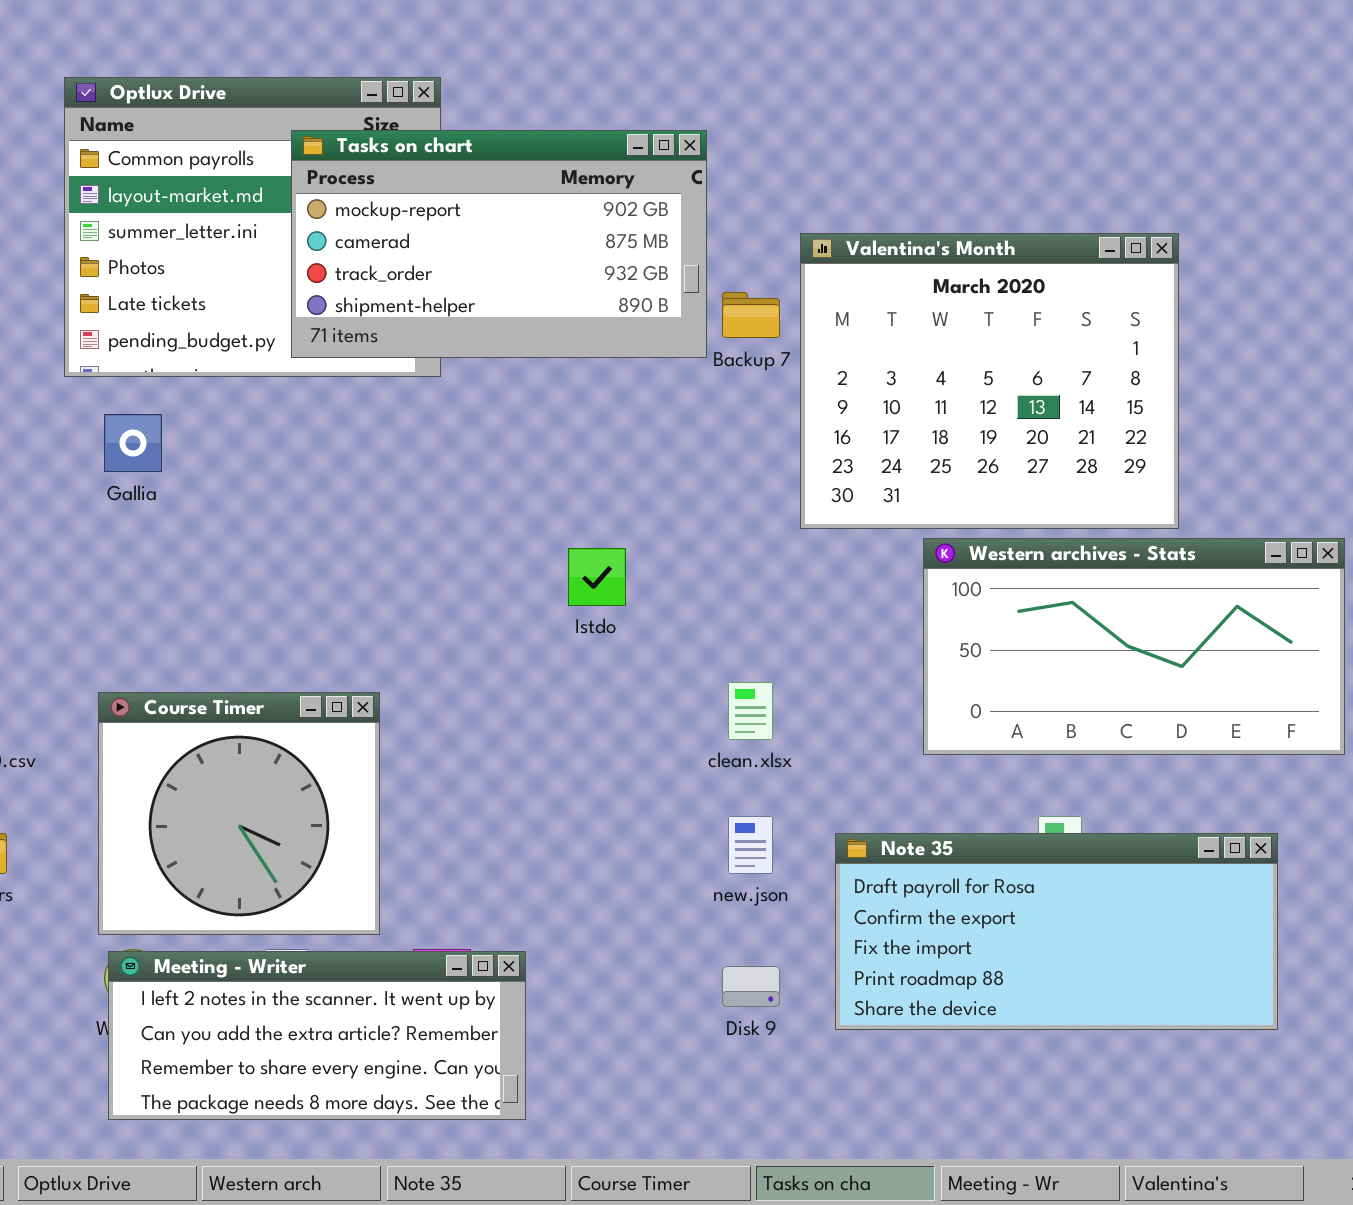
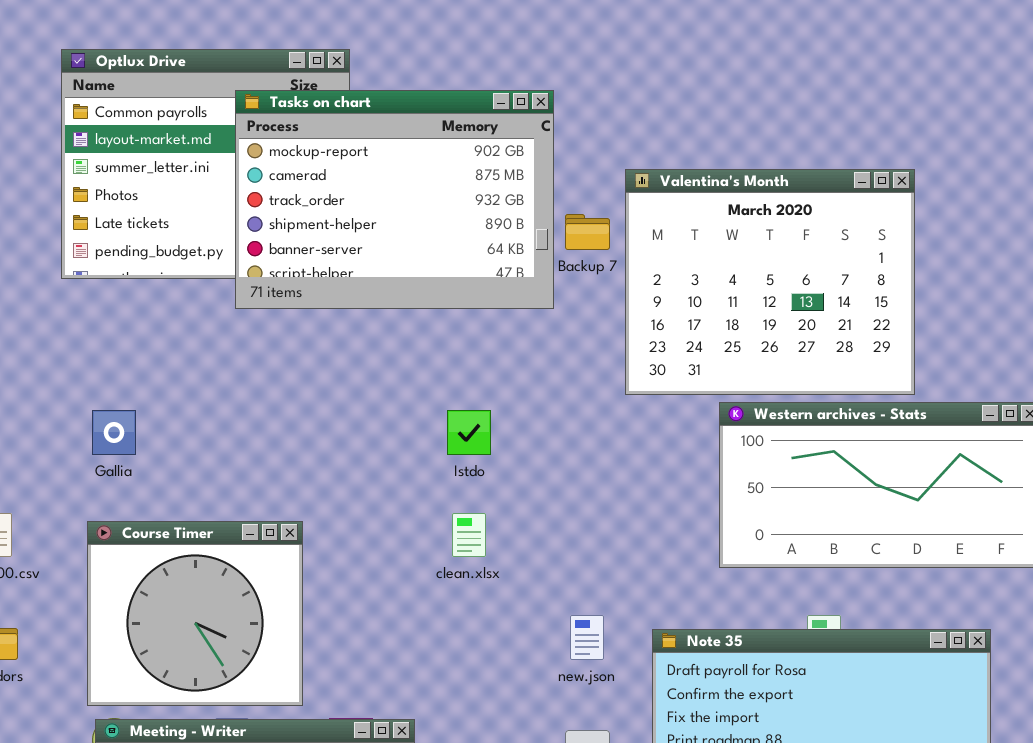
Tasks on chart: [291,130,707,358] -> [235,90,554,309], resized
Gallia: [104,414,162,472] -> [92,410,136,455], moved
clean.xlsx: [728,682,773,740] -> [452,513,486,557], moved

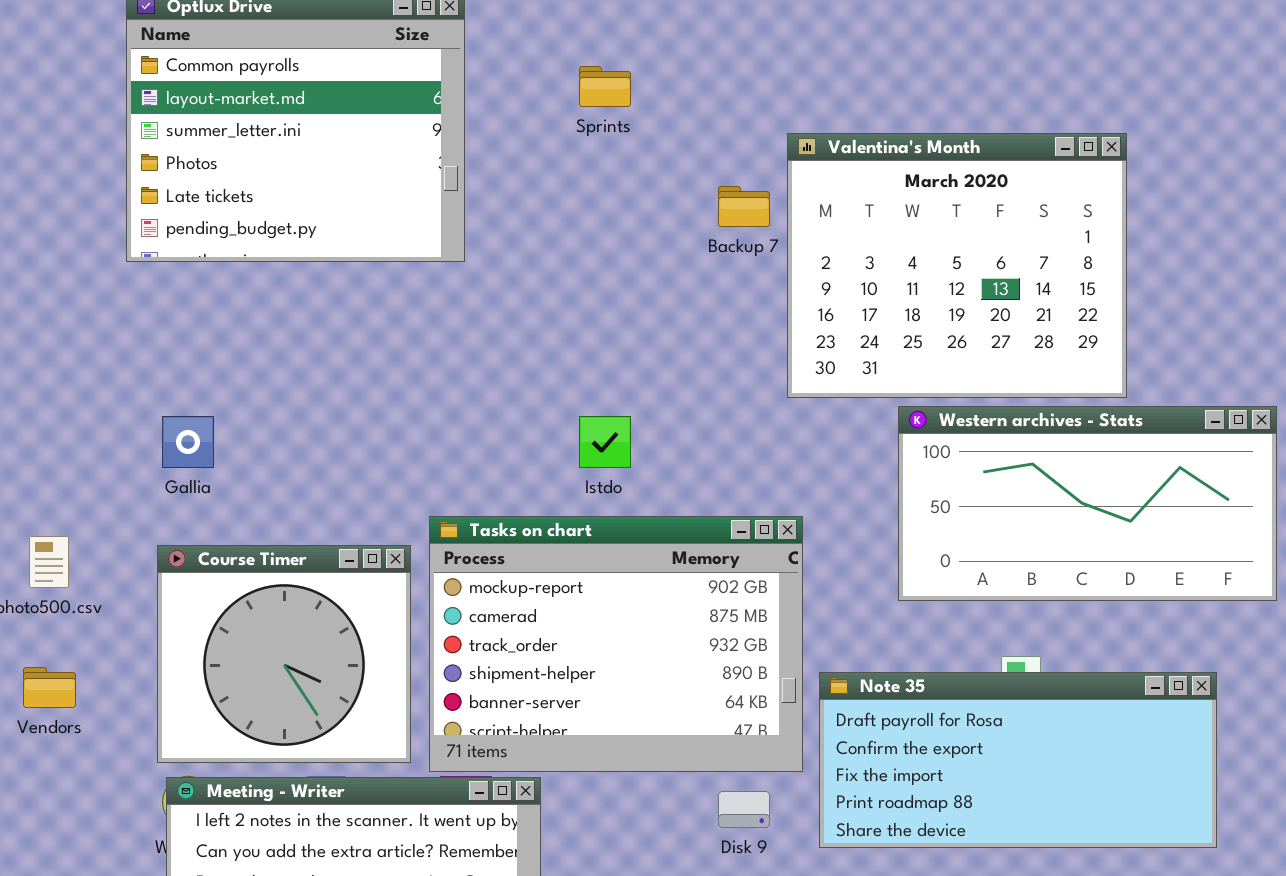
Tasks on chart: [235,90,554,309] -> [429,516,803,772], moved

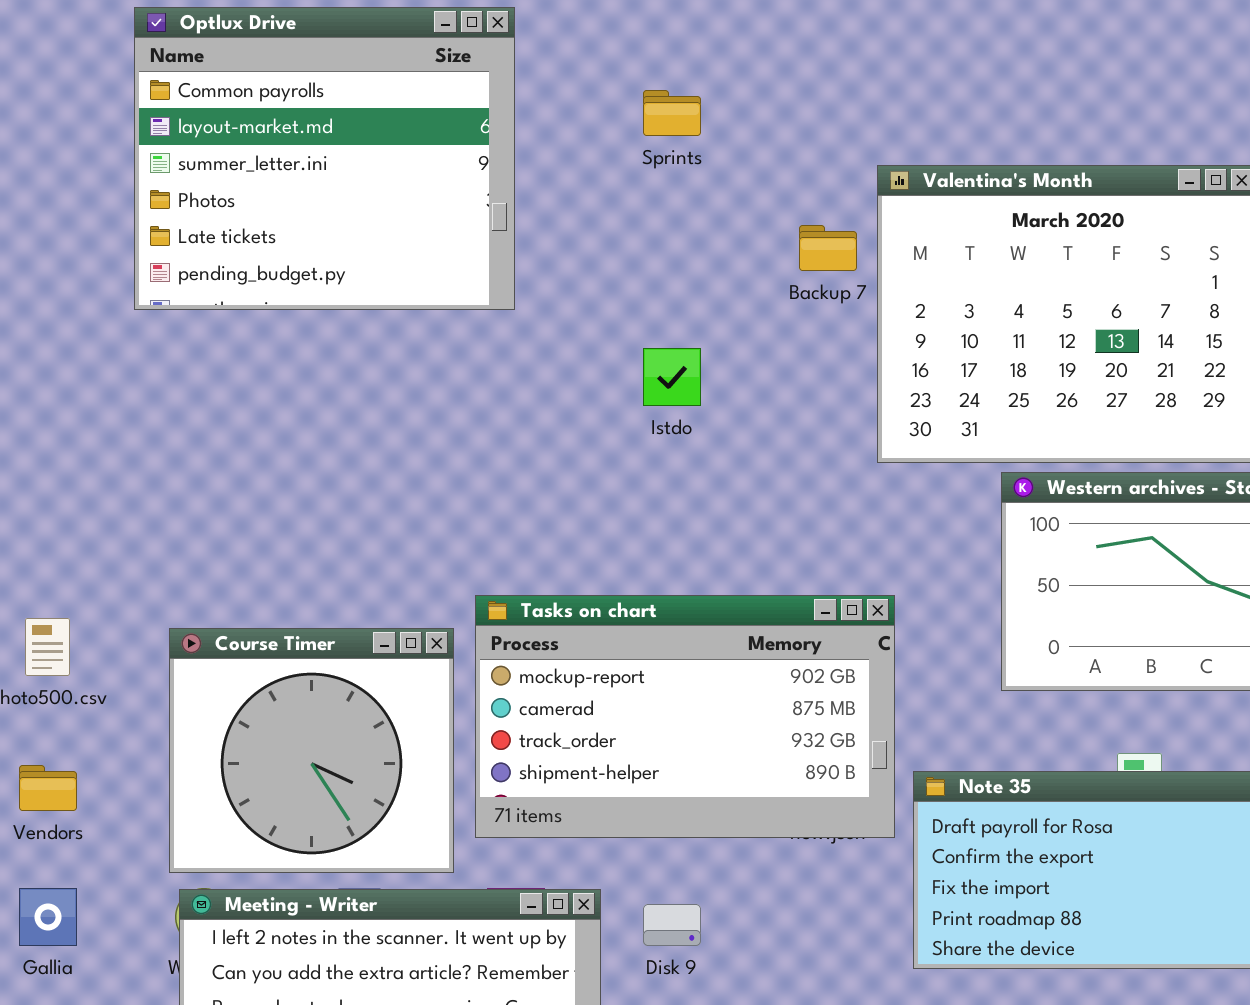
Gallia: [162,416,214,468] -> [19,888,77,946], moved
Istdo: [579,416,631,468] -> [643,348,701,406], moved
Tasks on chart: [429,516,803,772] -> [475,595,895,838], resized
Disk 9: [718,791,770,828] -> [643,904,701,946], moved

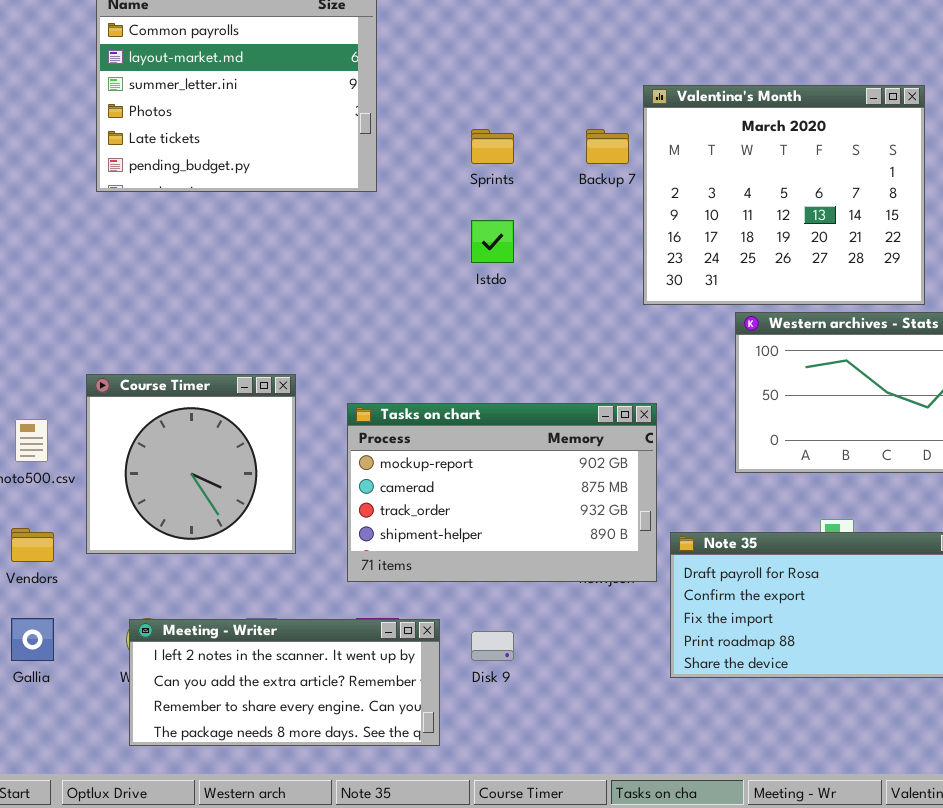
Sprints: [643,90,701,136] -> [471,129,514,164], moved
Course Timer: [169,628,454,873] -> [86,374,296,554], moved

